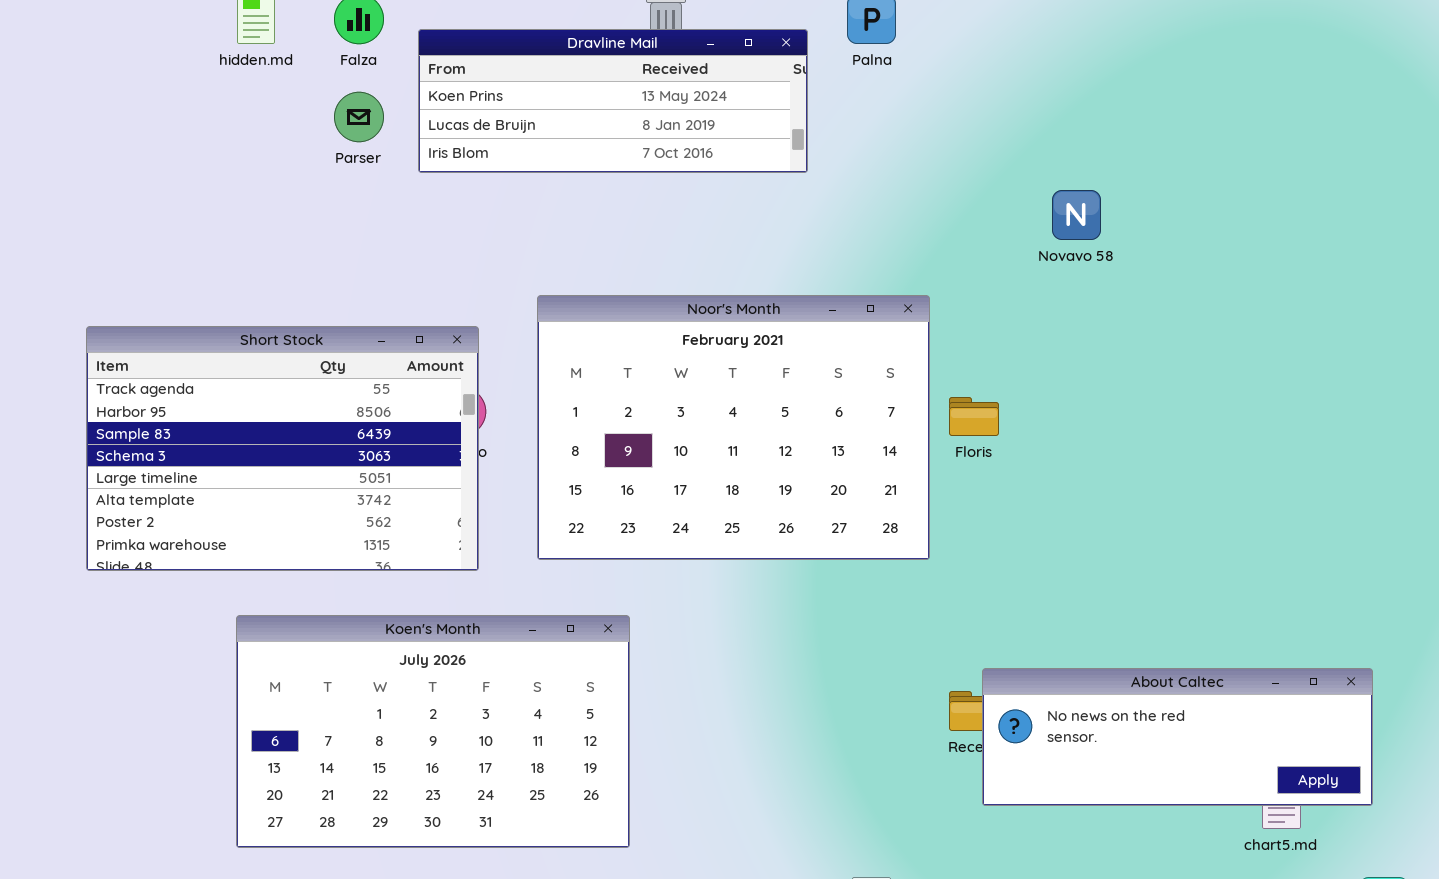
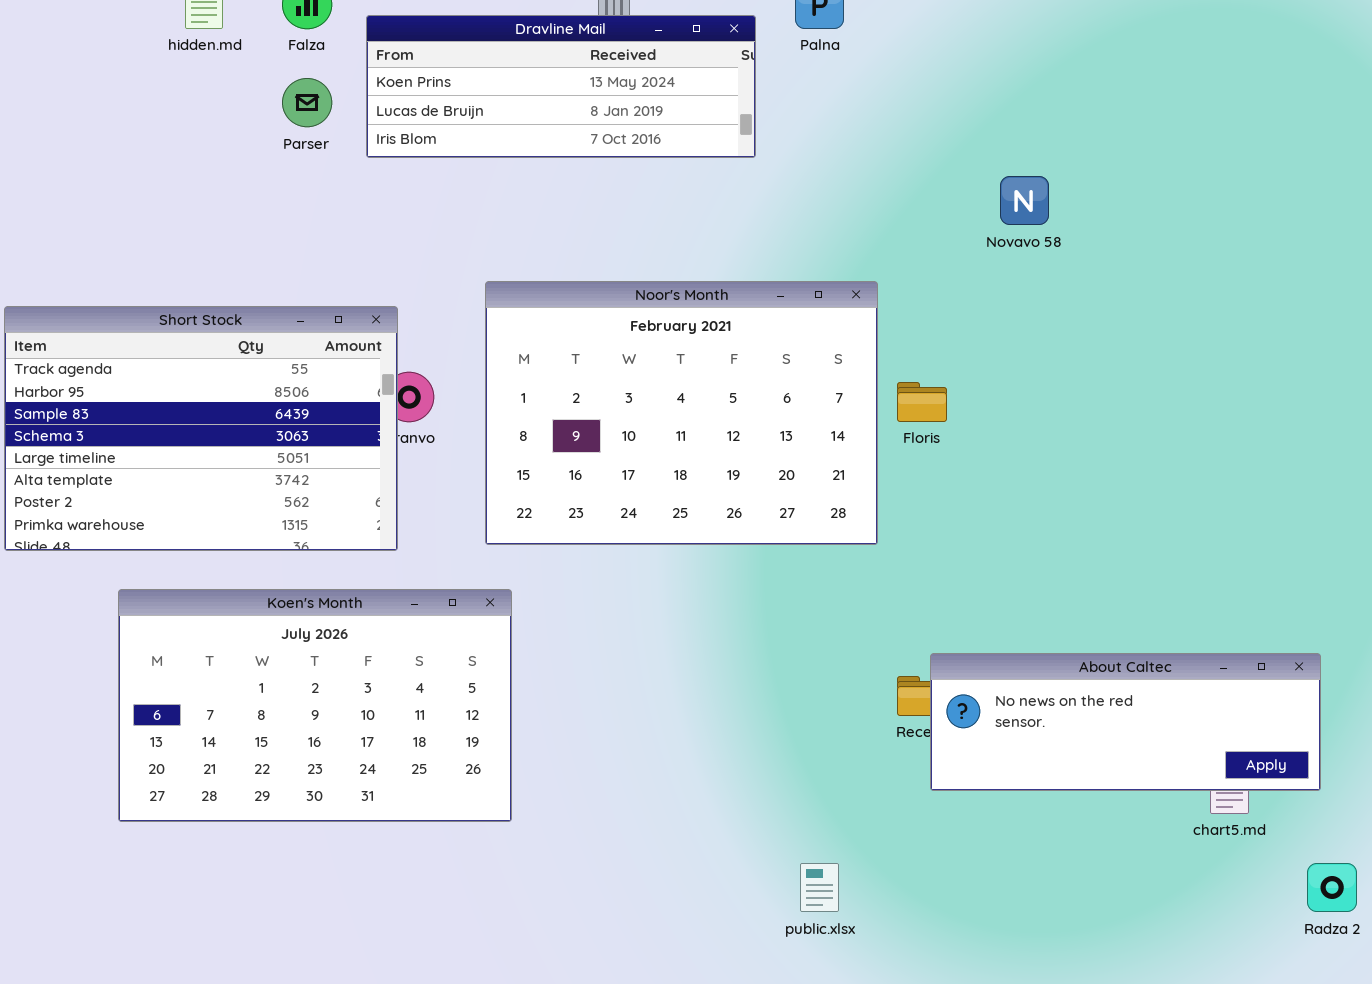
Short Stock: [86,326,479,571] -> [4,306,398,551], moved
Koen's Month: [236,615,630,848] -> [118,589,512,822], moved

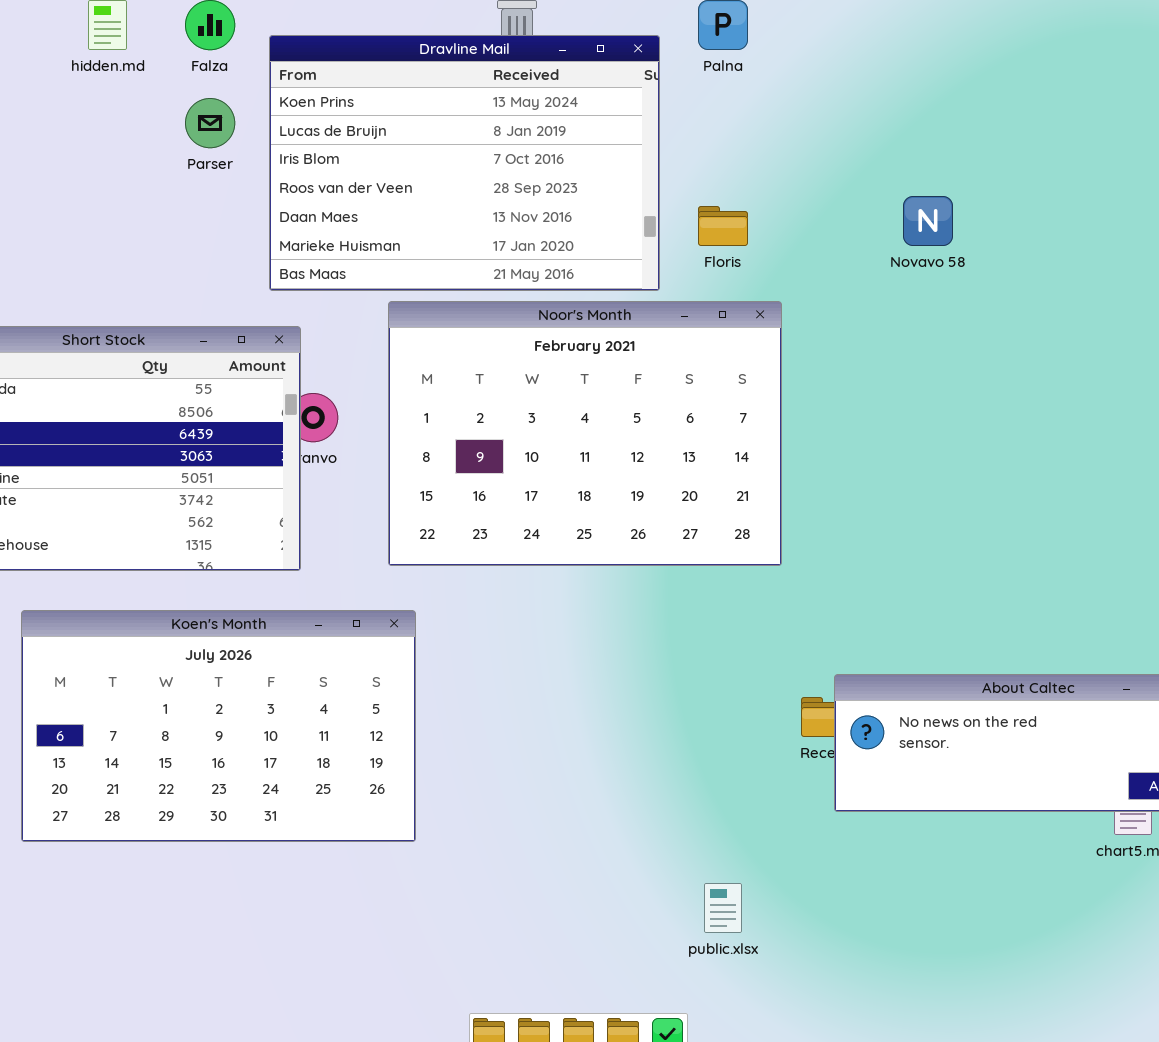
Dravline Mail: [366,15,756,158] -> [269,35,660,291], resized
Floris: [897,382,947,422] -> [698,206,748,246], moved

